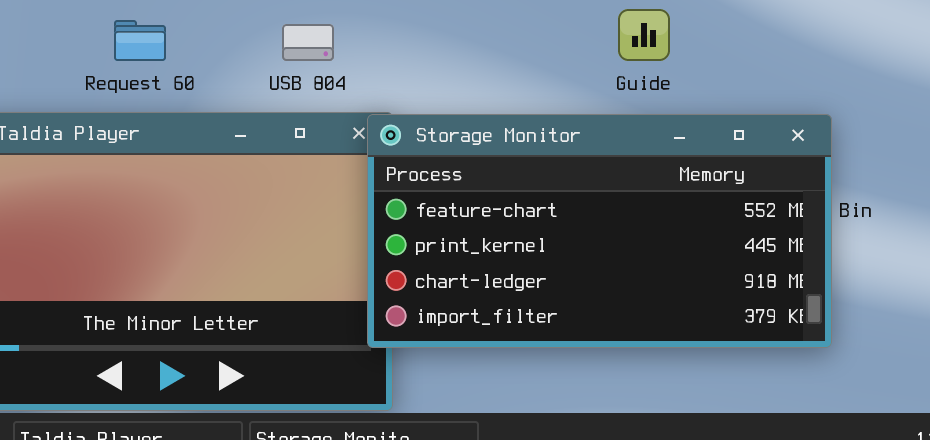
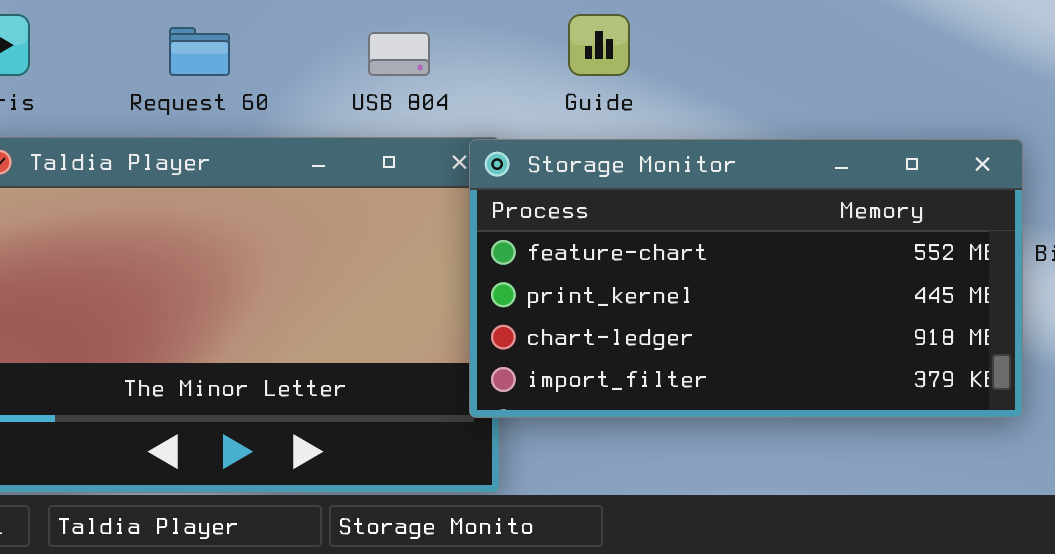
Guide: [618,9,670,61] -> [568,14,630,76], moved

